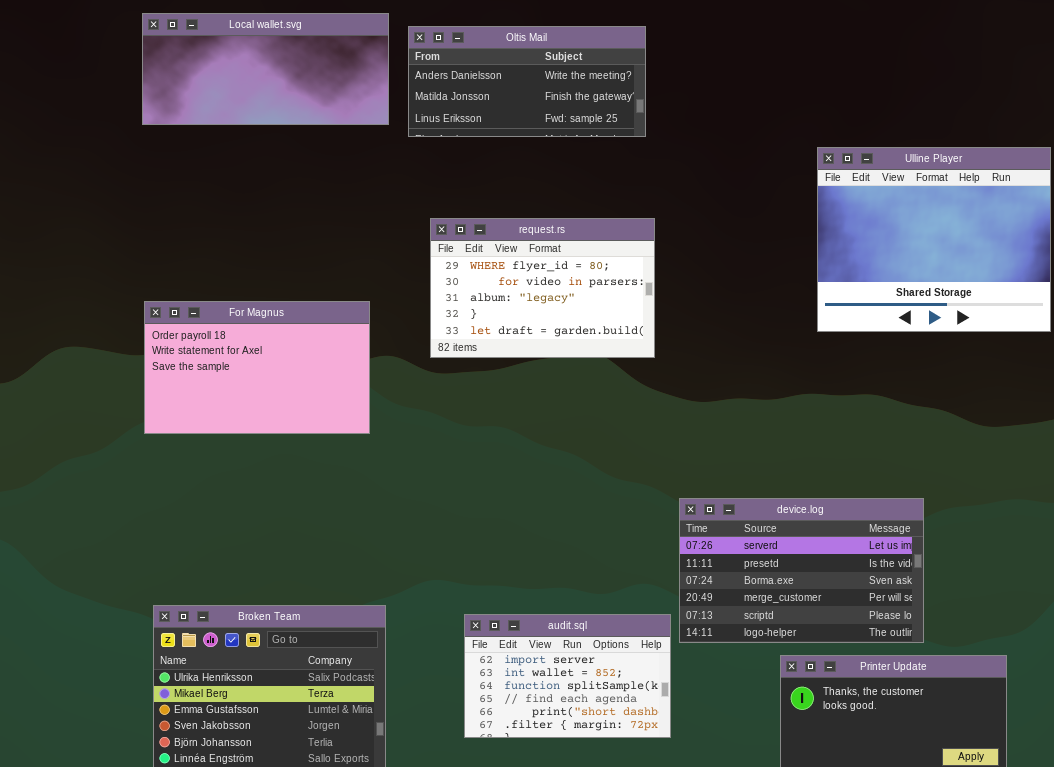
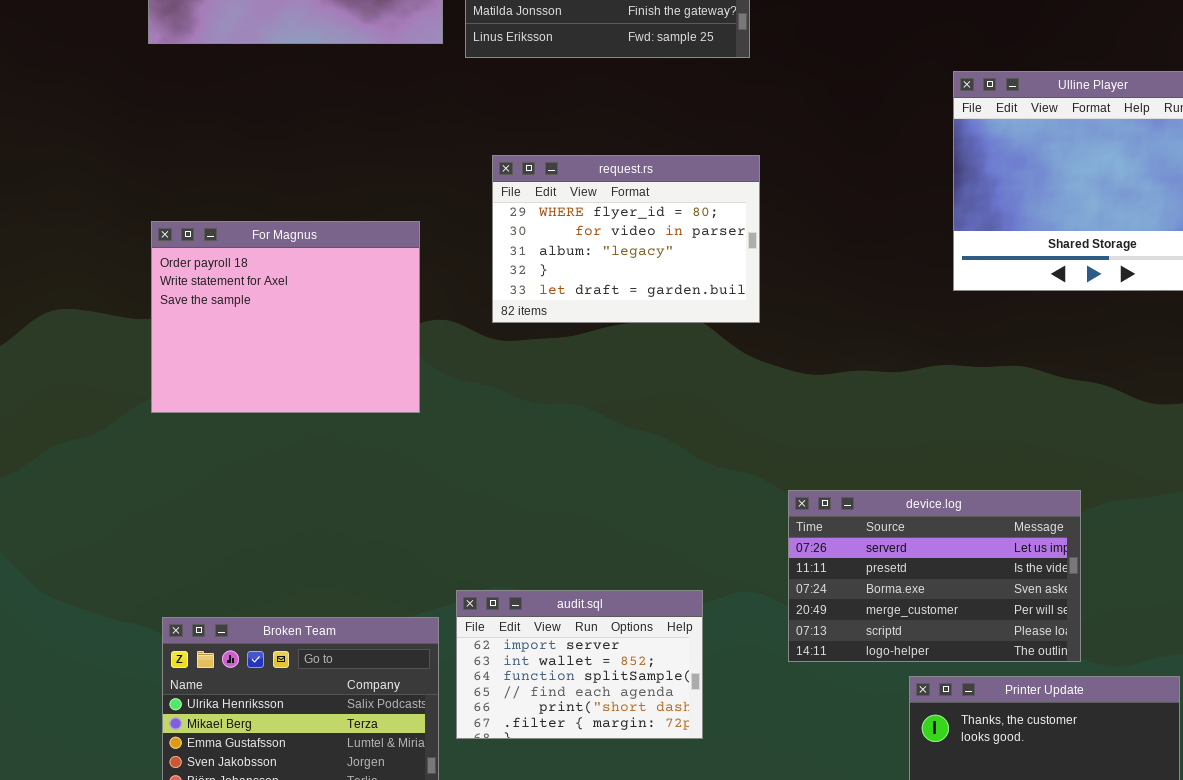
For Magnus: [144,301,370,434] -> [151,221,420,413], resized
audit.sql: [464,614,671,738] -> [456,590,703,739], moved

